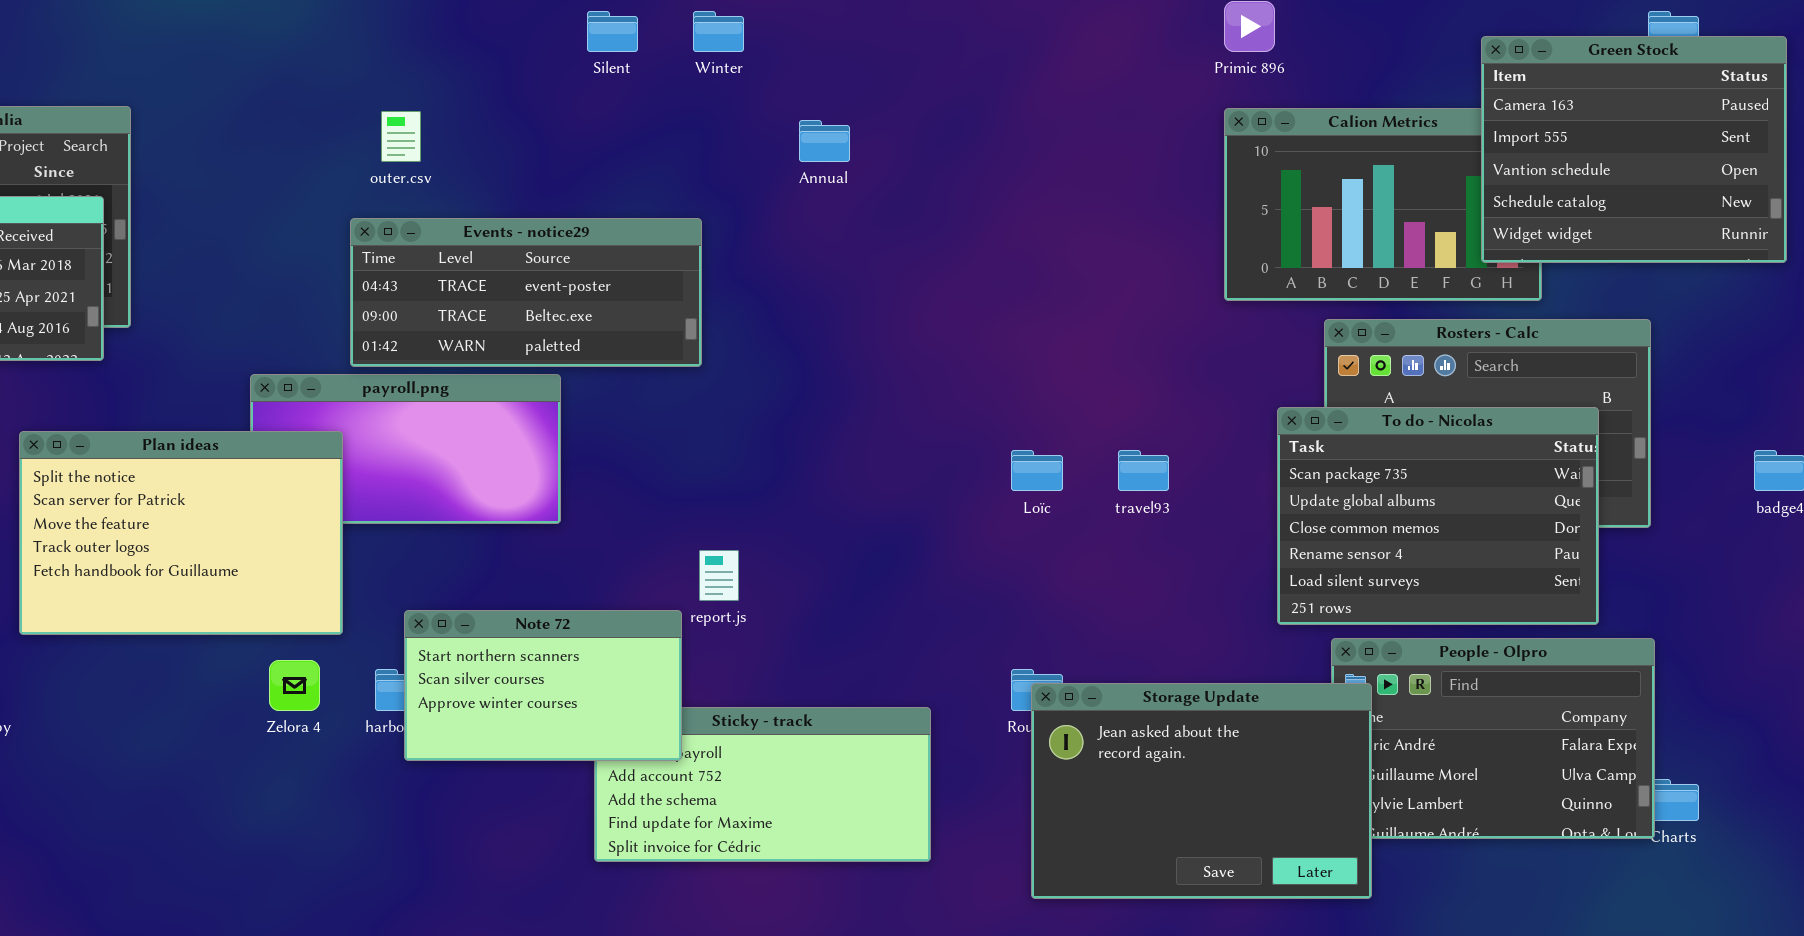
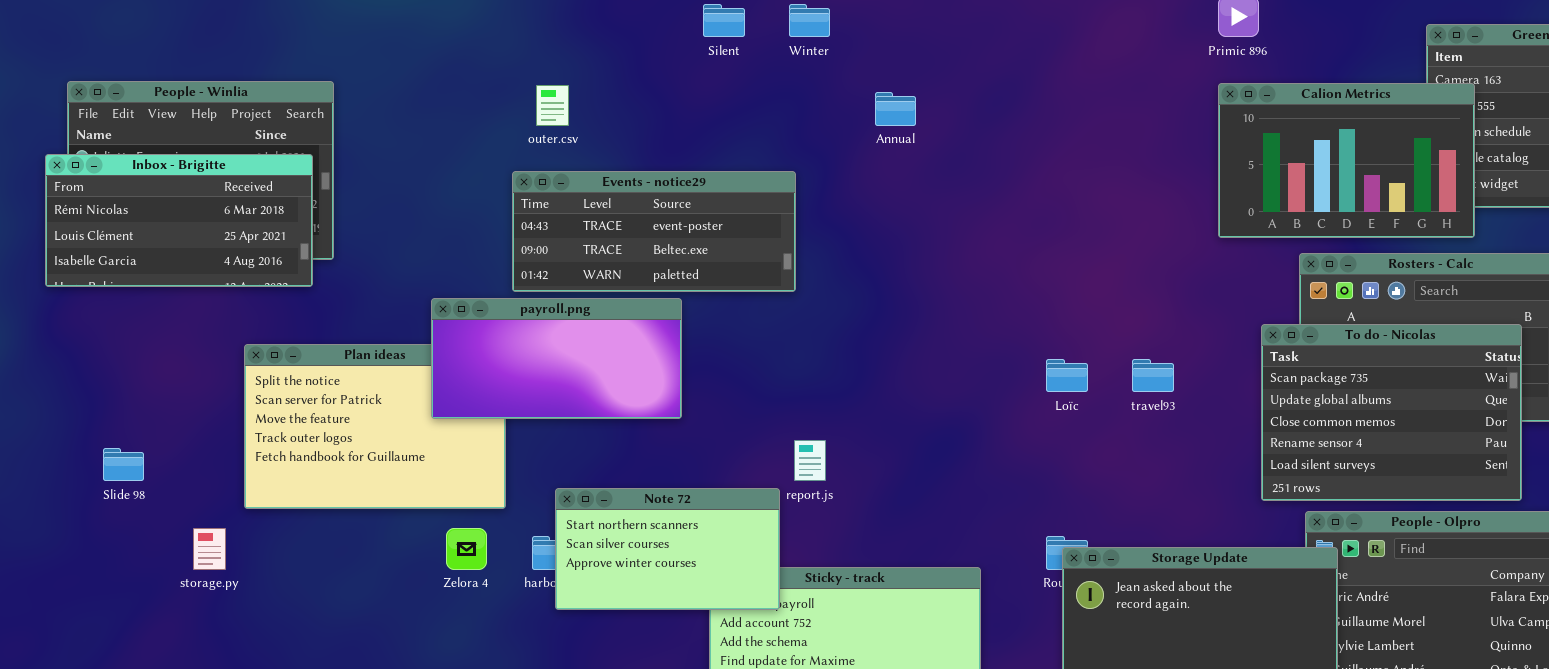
Calion Metrics: [1224,108,1542,301] -> [1218,83,1475,238], raised
payroll.png: [250,374,561,524] -> [431,298,682,419], raised

